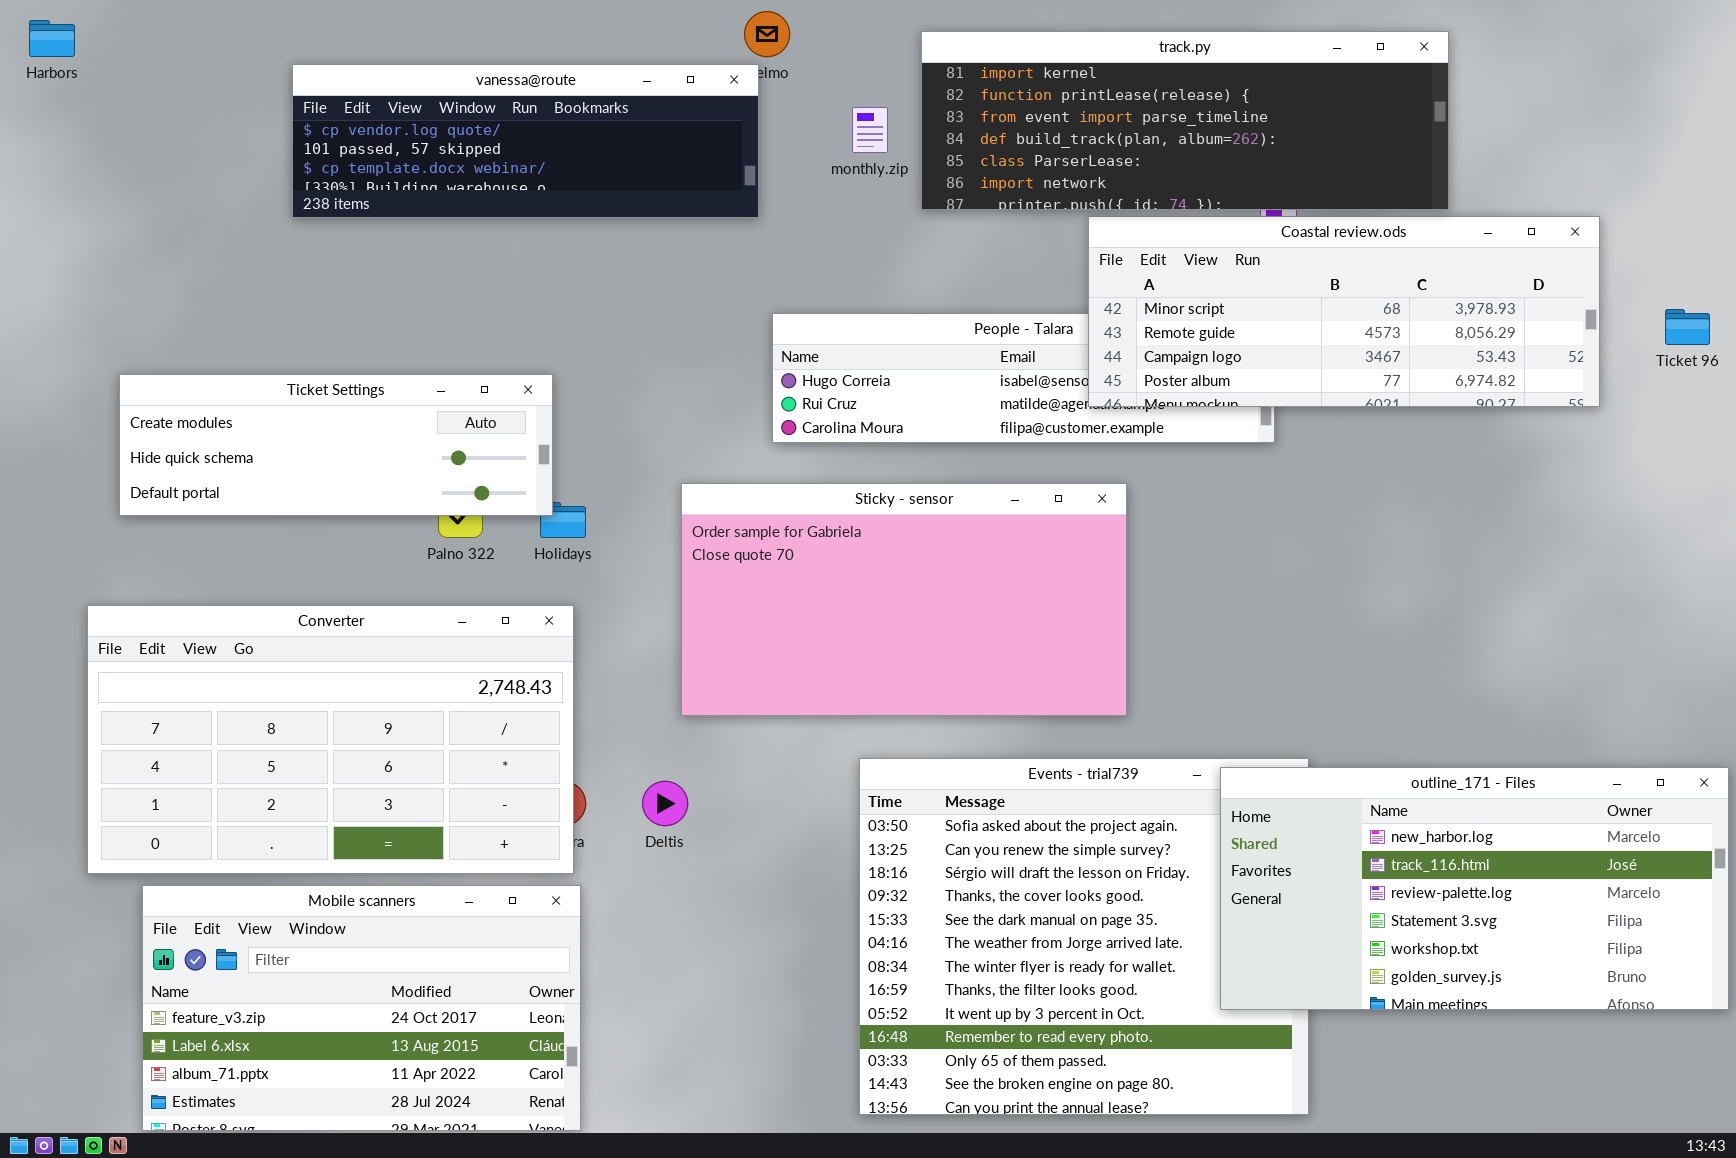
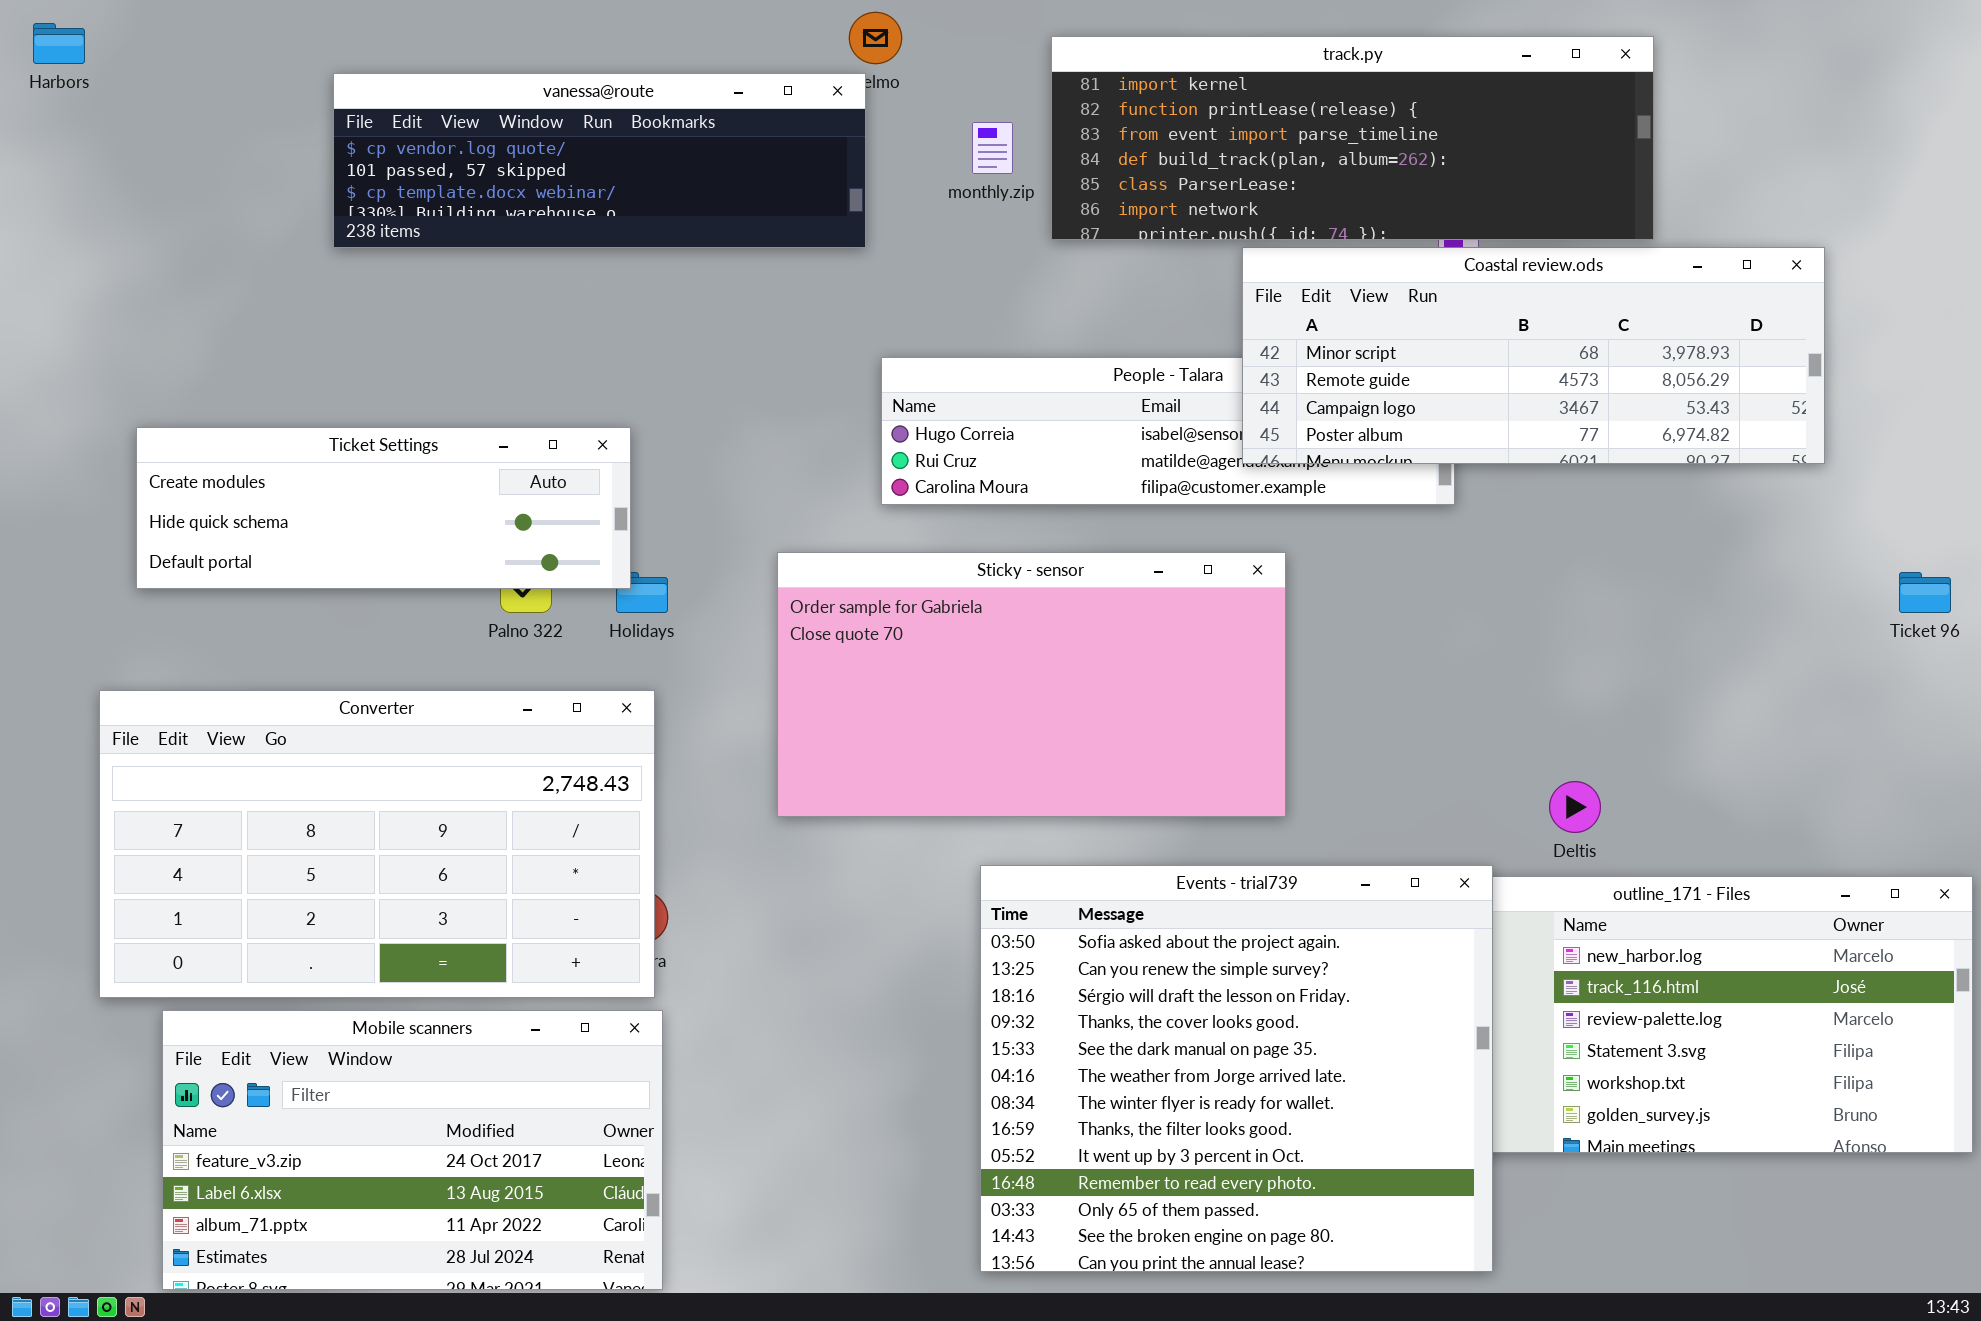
Ticket 96: [1665,309,1710,345] -> [1899,572,1951,613], moved
Events - trial739: [859,758,1309,1115] -> [980,865,1493,1272], raised
Deltis: [642,781,688,826] -> [1549,781,1601,833], moved

